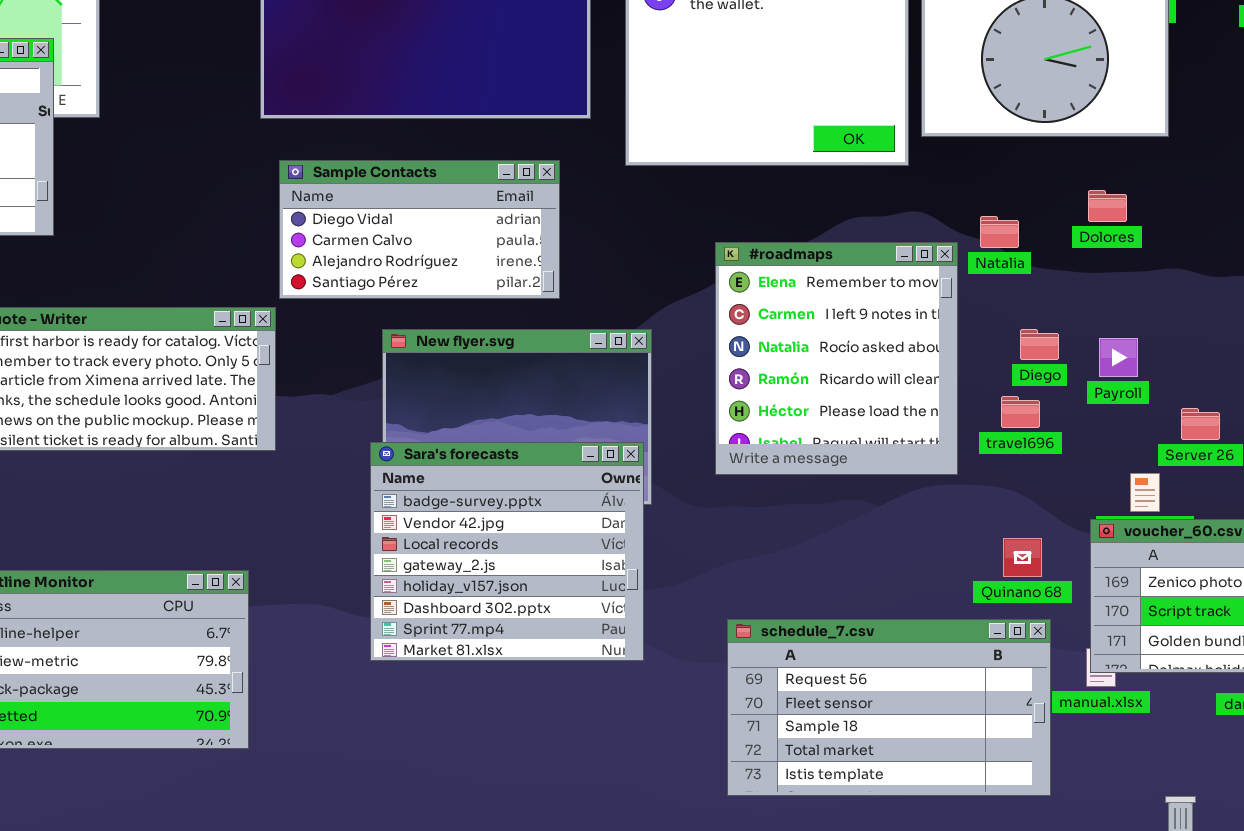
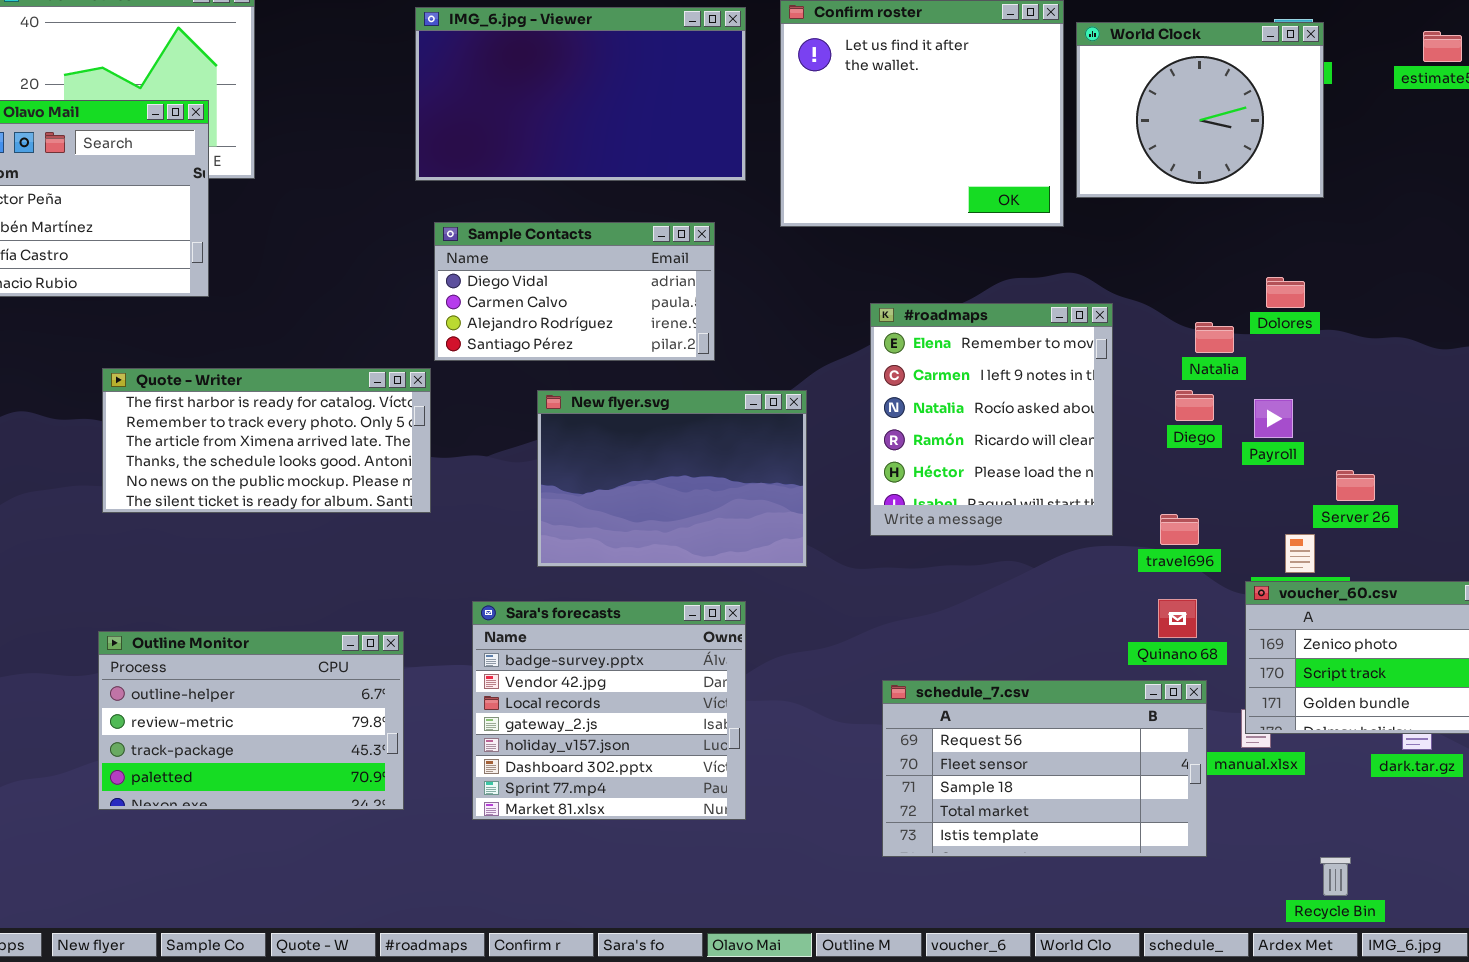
Dolores: [1088,190,1127,222] -> [1266,277,1305,308], moved
Natalia: [980,216,1019,248] -> [1195,322,1234,353], moved
travel696: [1001,396,1040,428] -> [1160,514,1199,545], moved
Sara's forecasts: [370,442,644,661] -> [472,601,746,820], moved

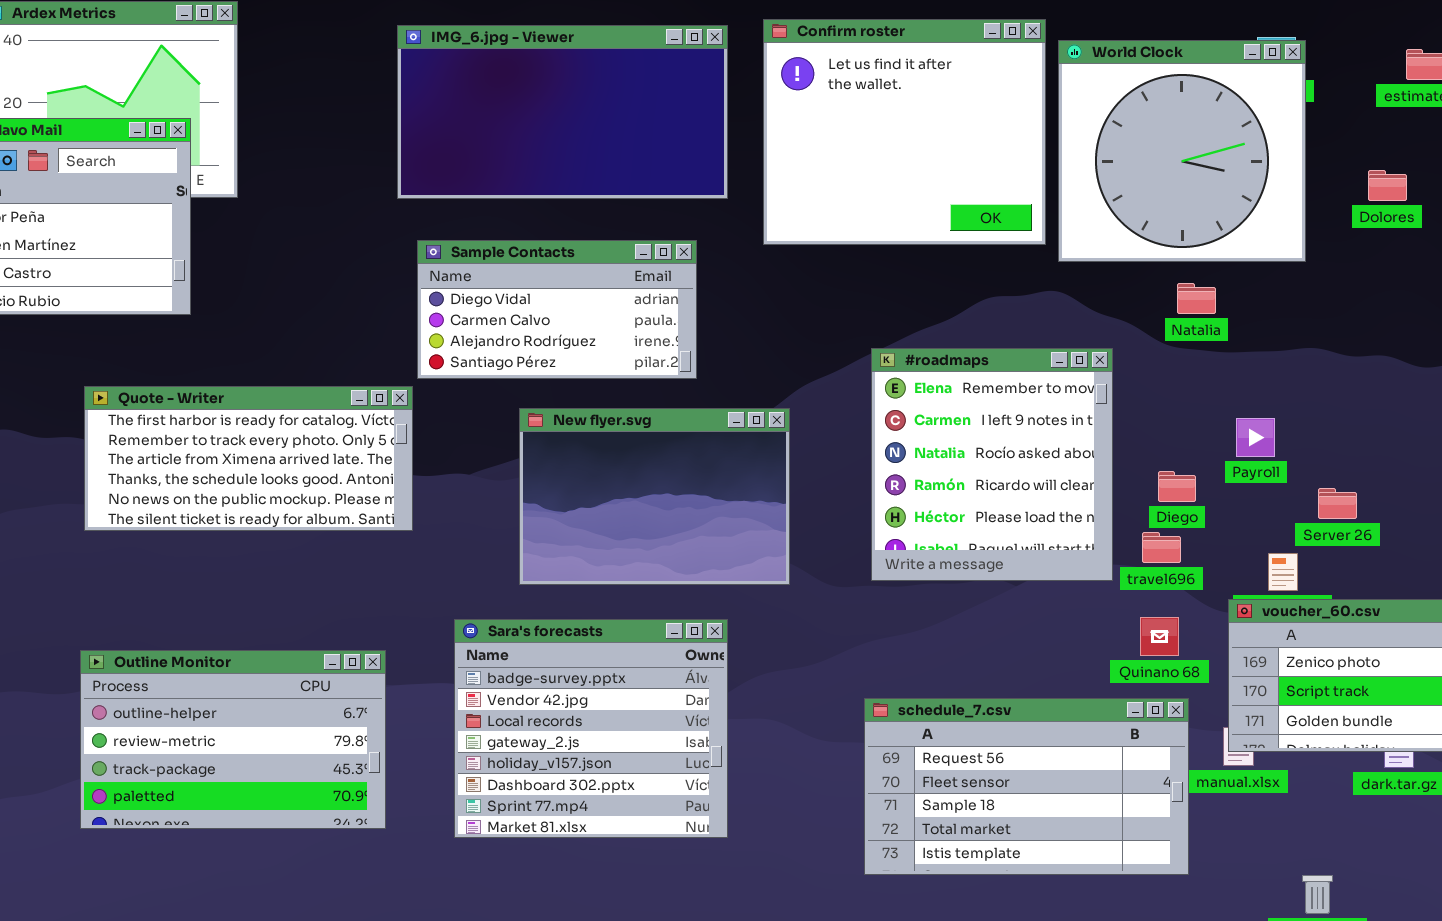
World Clock: [1076,22,1324,198] -> [1058,40,1306,262], resized
Dolores: [1266,277,1305,308] -> [1368,170,1407,201], moved
#roadmaps: [870,303,1113,536] -> [871,348,1113,581], moved
Natalia: [1195,322,1234,353] -> [1177,283,1216,314], moved
Diego: [1175,390,1214,421] -> [1158,471,1196,502], moved

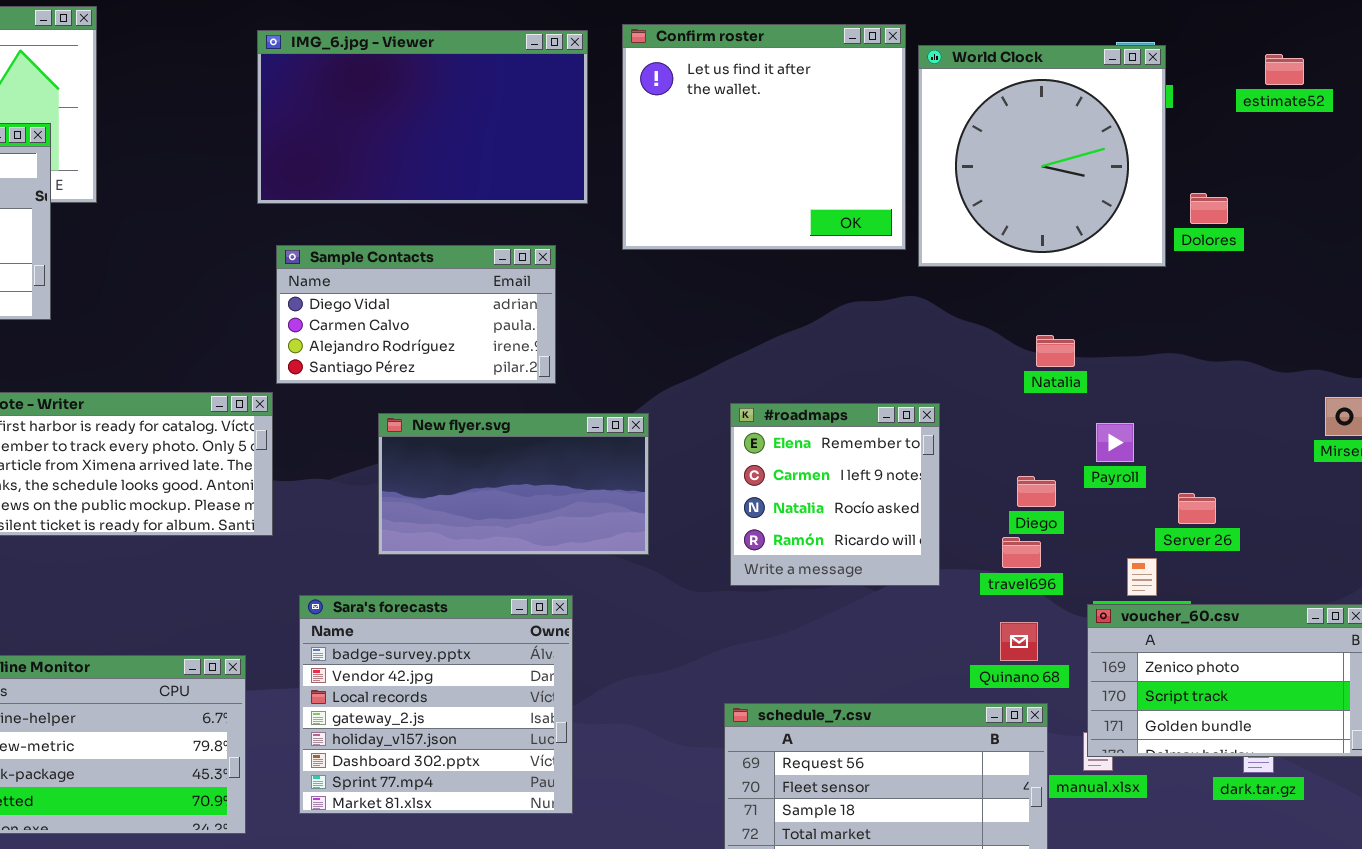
Dolores: [1368,170,1407,201] -> [1190,193,1228,224], moved
Natalia: [1177,283,1216,314] -> [1036,335,1075,367], moved
#roadmaps: [871,348,1113,581] -> [730,403,940,586], resized
New flyer.svg: [519,408,790,585] -> [378,413,649,555], resized
Sara's forecasts: [454,619,728,838] -> [299,595,573,814], moved

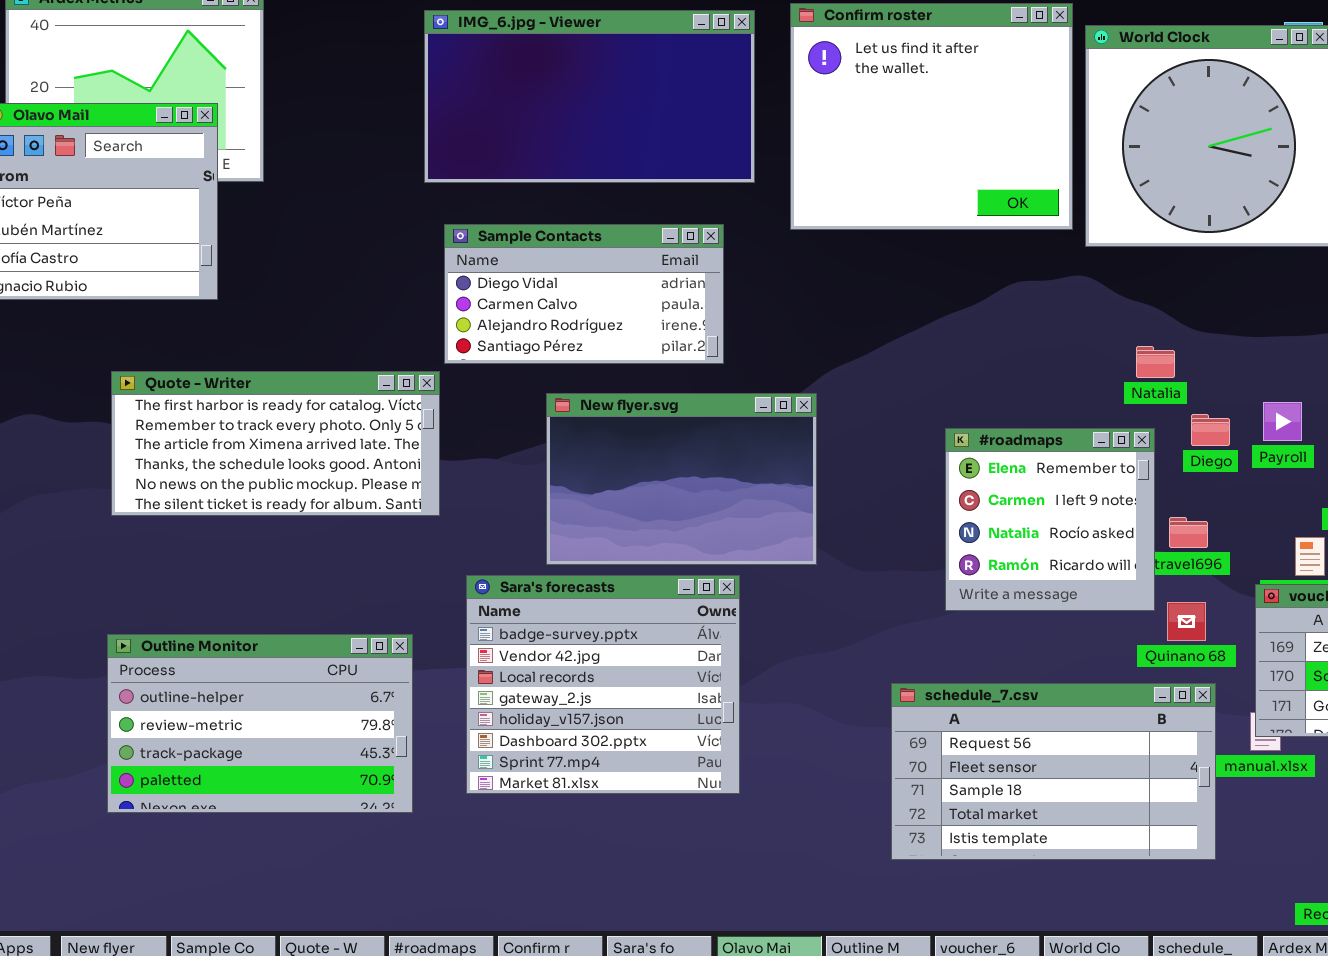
Natalia: [1036,335,1075,367] -> [1136,346,1175,378], moved
#roadmaps: [730,403,940,586] -> [945,428,1155,611], moved
New flyer.svg: [378,413,649,555] -> [546,393,817,565], resized
Diego: [1017,476,1056,507] -> [1191,414,1230,446], moved

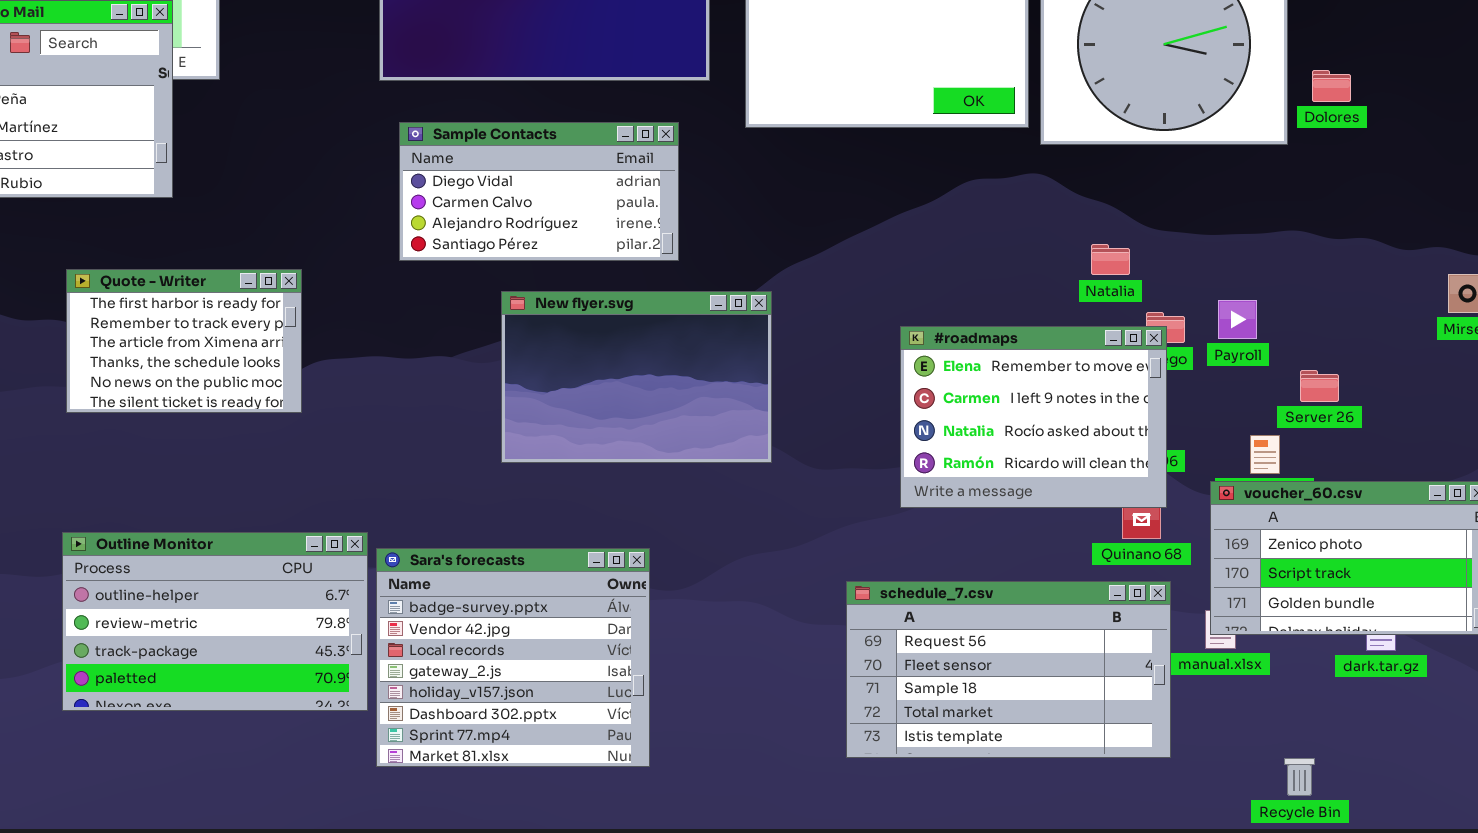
Quote - Writer: [111,371,440,516] -> [66,269,302,413], resized
#roadmaps: [945,428,1155,611] -> [900,326,1167,508], resized
Sara's forecasts: [466,575,740,794] -> [376,548,650,767], moved

